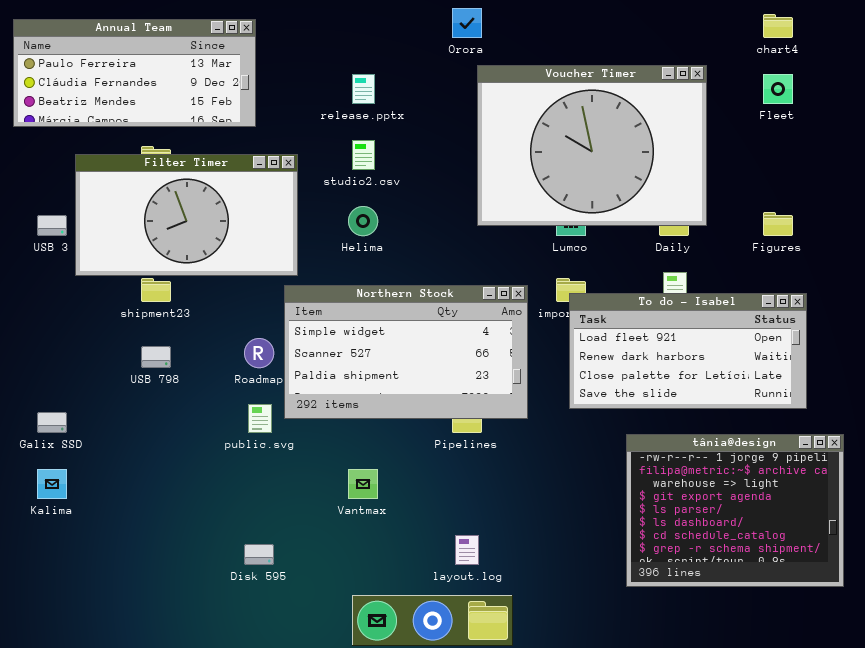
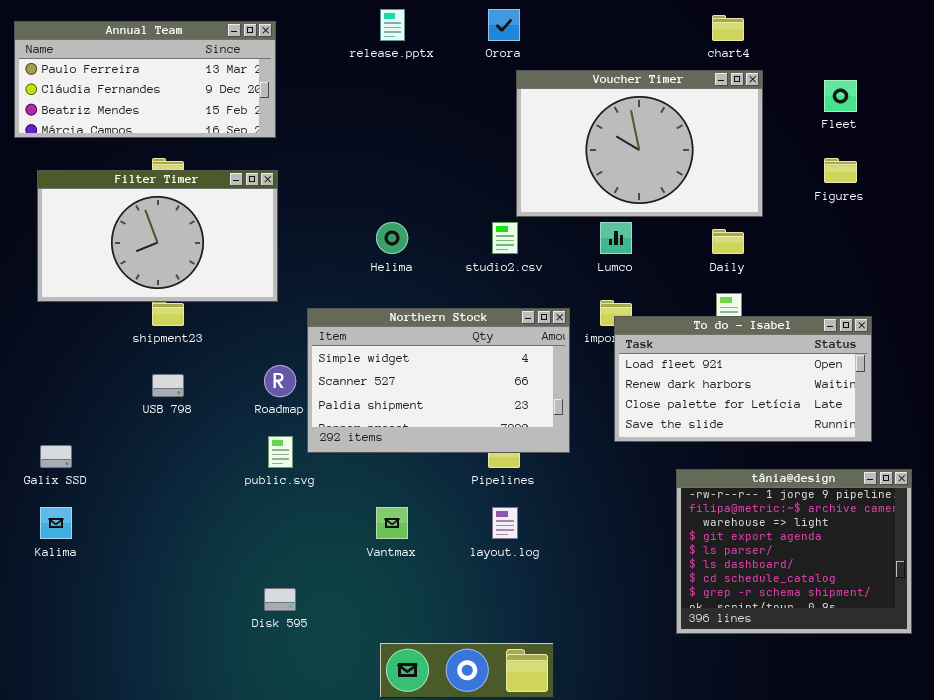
chart4: [763,14,793,38] -> [712,15,744,41], moved
Voucher Timer: [477,65,707,226] -> [516,70,763,217], resized
release.pptx: [352,74,375,104] -> [380,9,405,41], moved
studio2.csv: [352,140,375,170] -> [492,222,518,254], moved
Filter Timer: [75,154,298,276] -> [37,170,278,302], moved
Figures: [763,212,793,236] -> [824,158,857,183], moved
layout.log: [455,535,479,565] -> [492,507,518,539], moved

